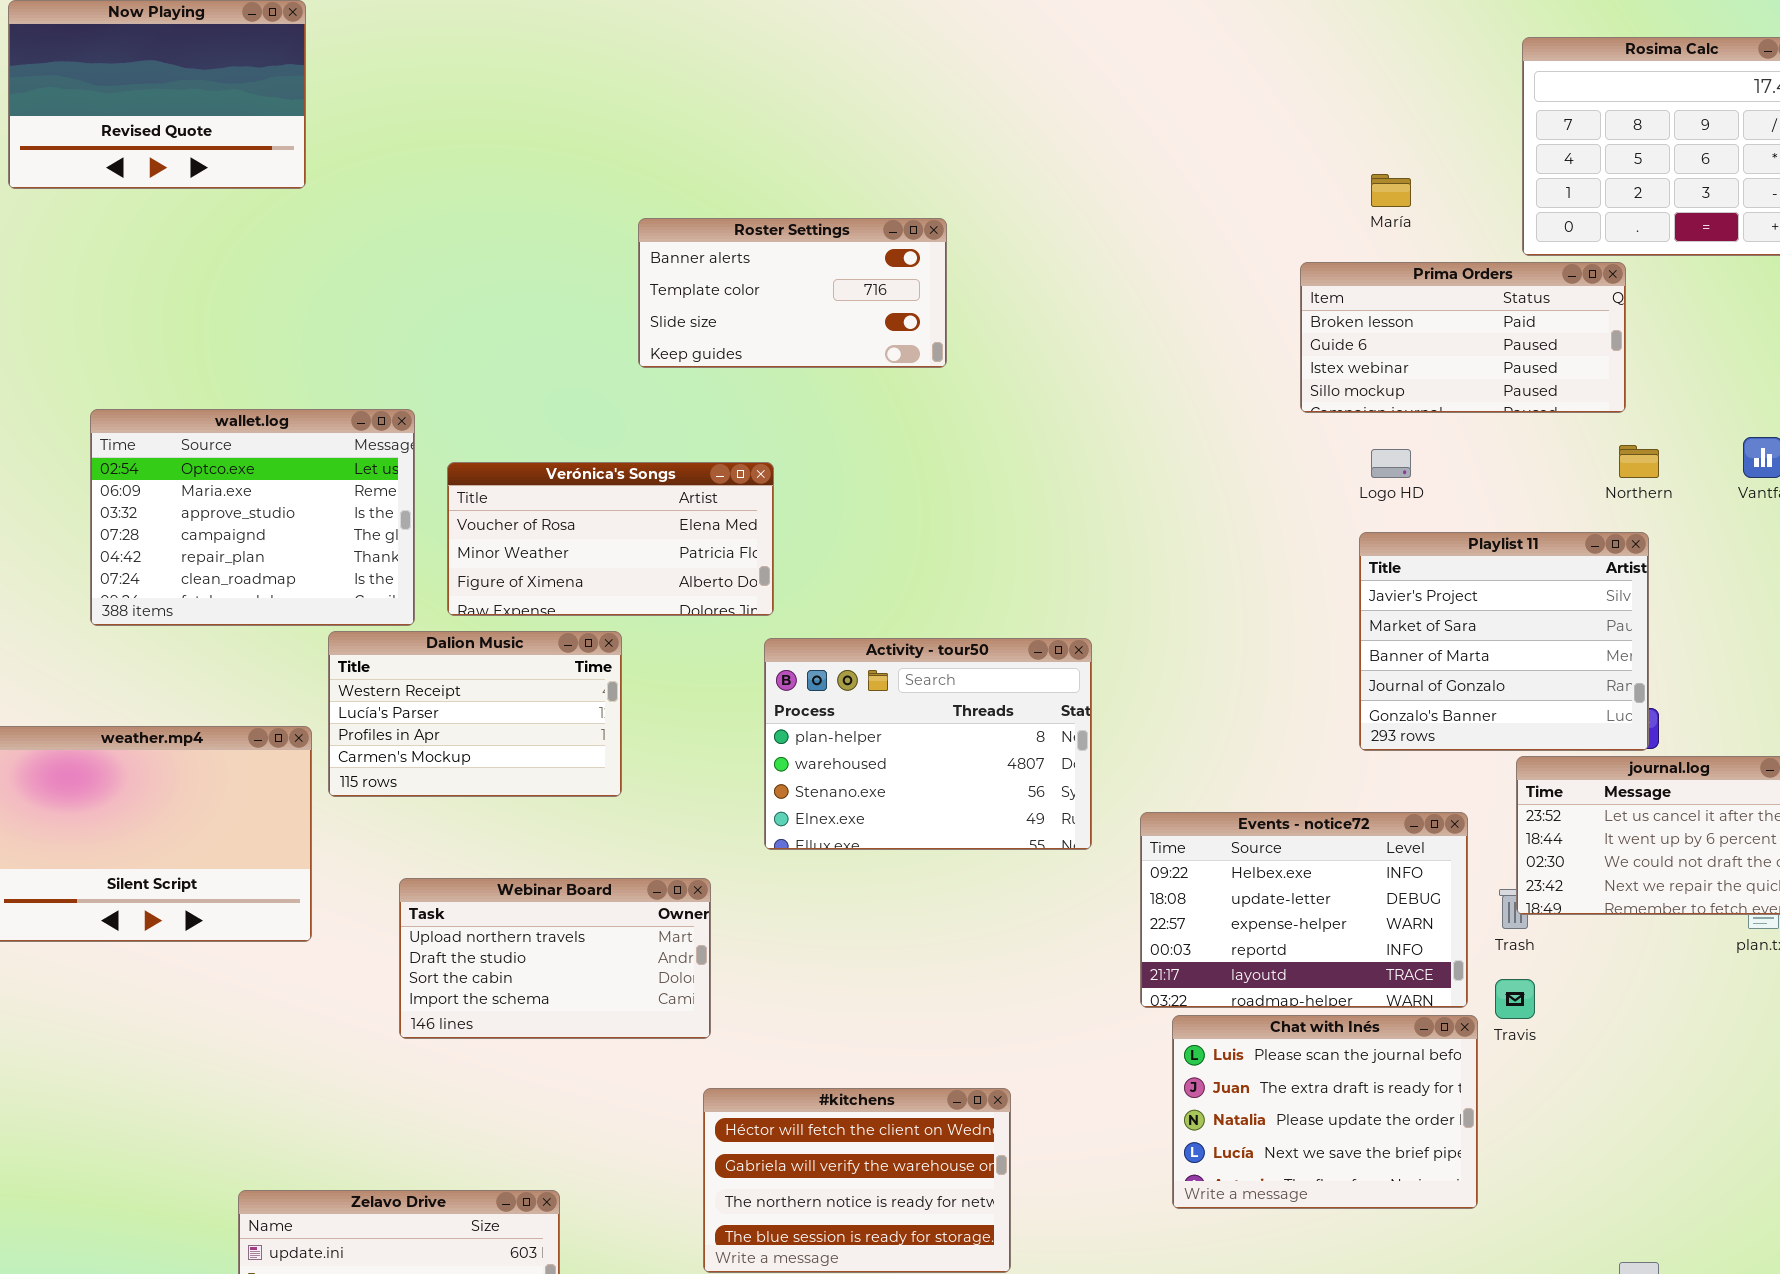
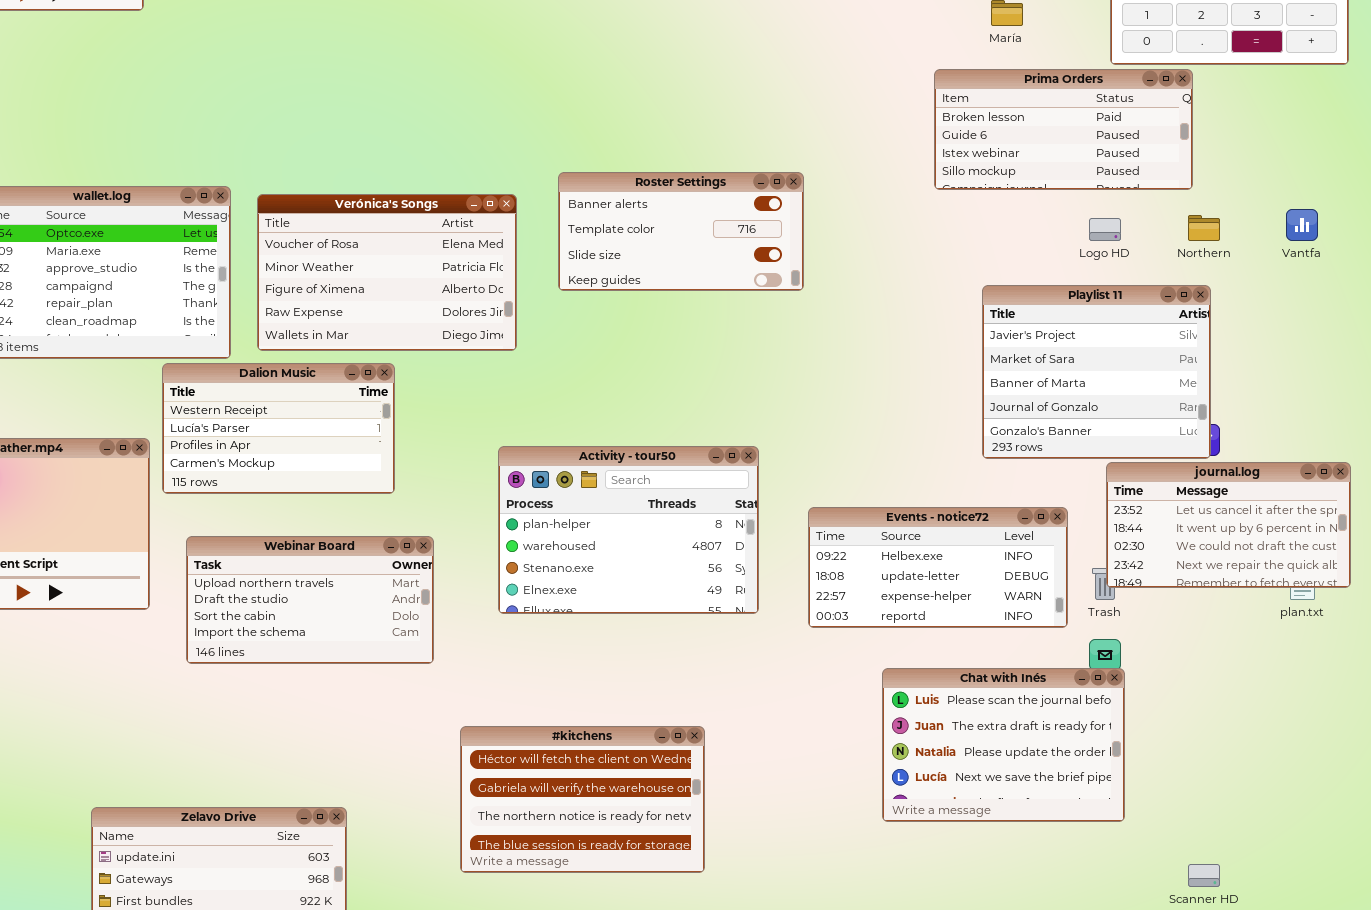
Roster Settings: [638,218,947,368] -> [558,172,804,291], moved
Logo HD: [1371,449,1411,478] -> [1089,218,1121,241], moved
Verónica's Songs: [447,462,774,616] -> [257,194,517,351], resized
Activity - tour50: [764,638,1092,850] -> [498,446,759,614], moved
Events - notice72: [1140,812,1468,1008] -> [808,507,1068,628], resized
Webinar Board: [399,878,711,1039] -> [186,536,434,664], moved
Chat with Inés: [1172,1015,1478,1209] -> [882,668,1125,822], moved

